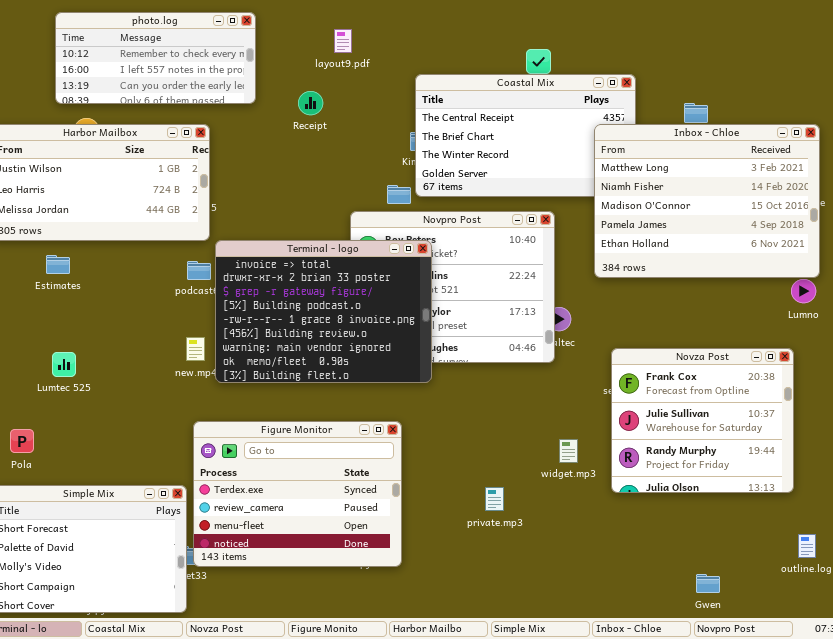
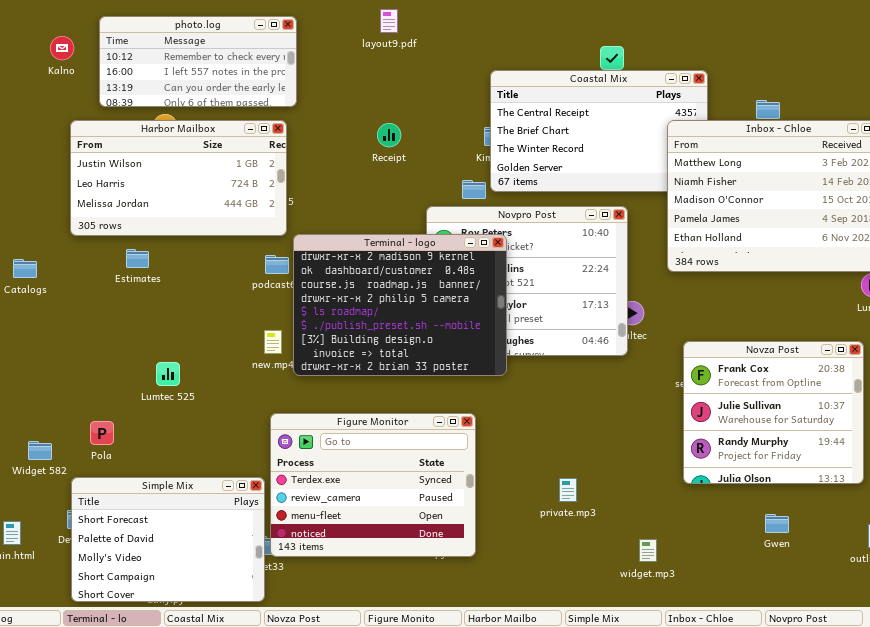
photo.log: [55,12,256,104] -> [99,16,297,107], moved
layout9.pdf: [334,29,352,53] -> [380,9,398,33], moved
Receipt: [298,91,323,115] -> [377,123,401,147], moved
Terminal - logo: [215,240,432,383] -> [293,234,507,376], scrolled up 7 rows
Lumtec 525: [52,352,76,377] -> [156,362,180,386], moved
widget.mp3: [559,439,578,463] -> [639,539,657,562], moved
Gwen: [696,574,720,593] -> [765,514,789,533], moved

